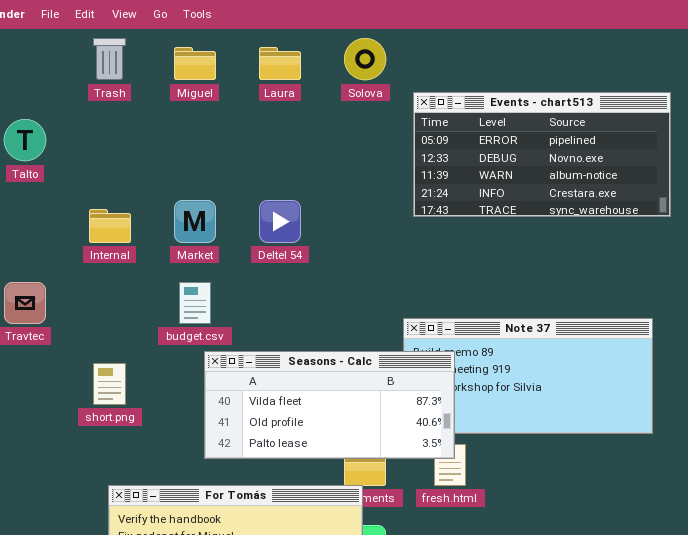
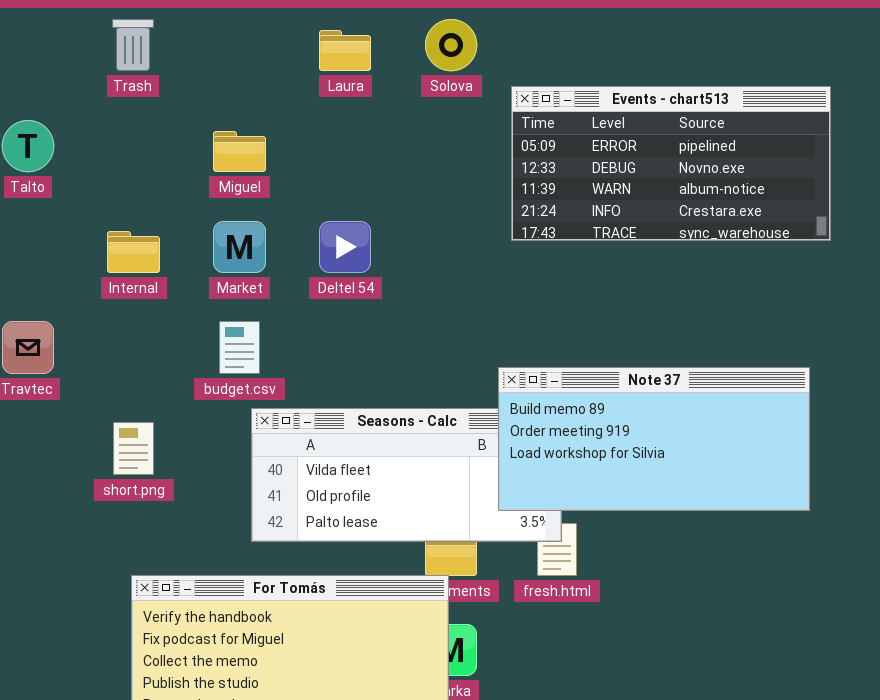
Miguel: [174,47,216,80] -> [213,131,266,172], moved
Note 37: [403,318,653,434] -> [498,367,810,511], raised

